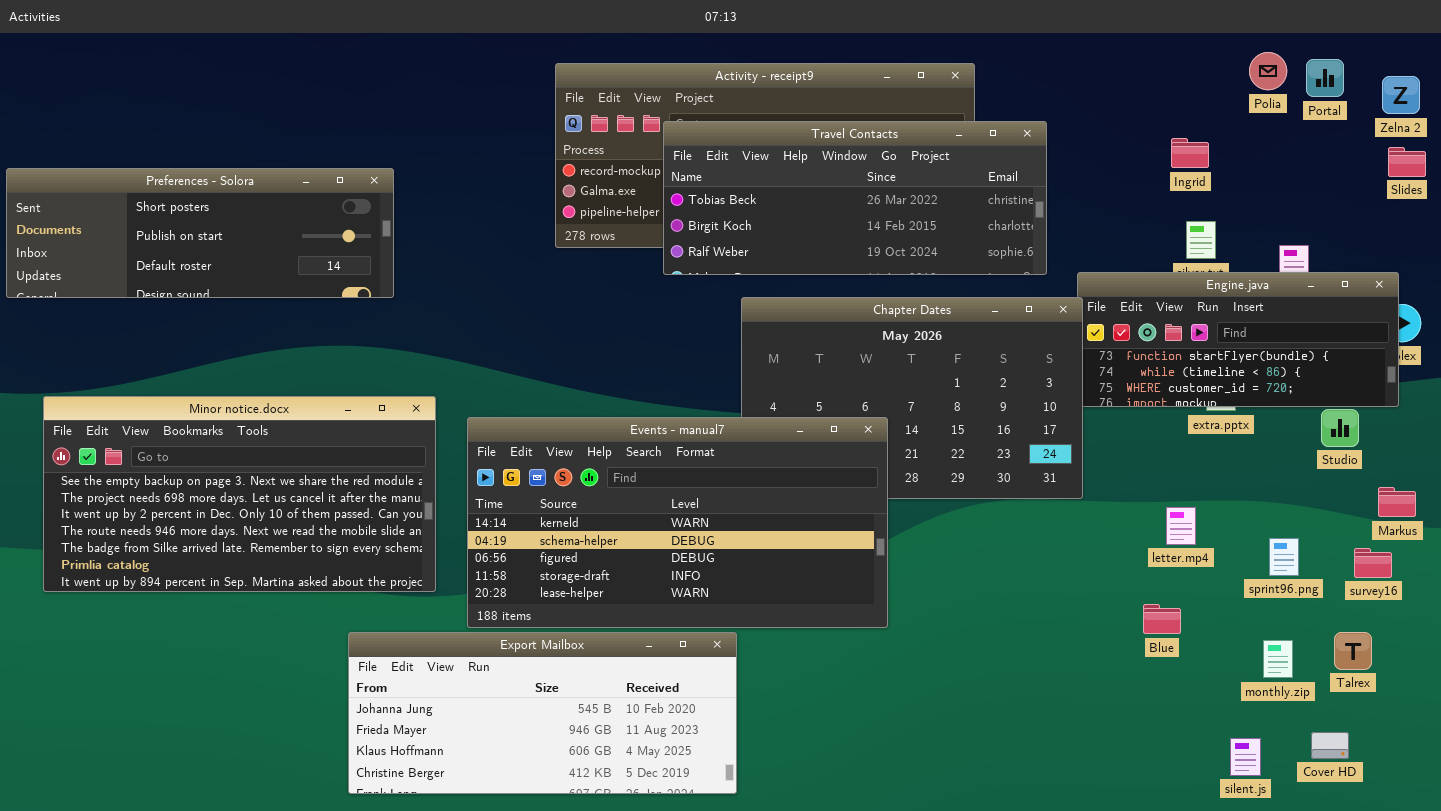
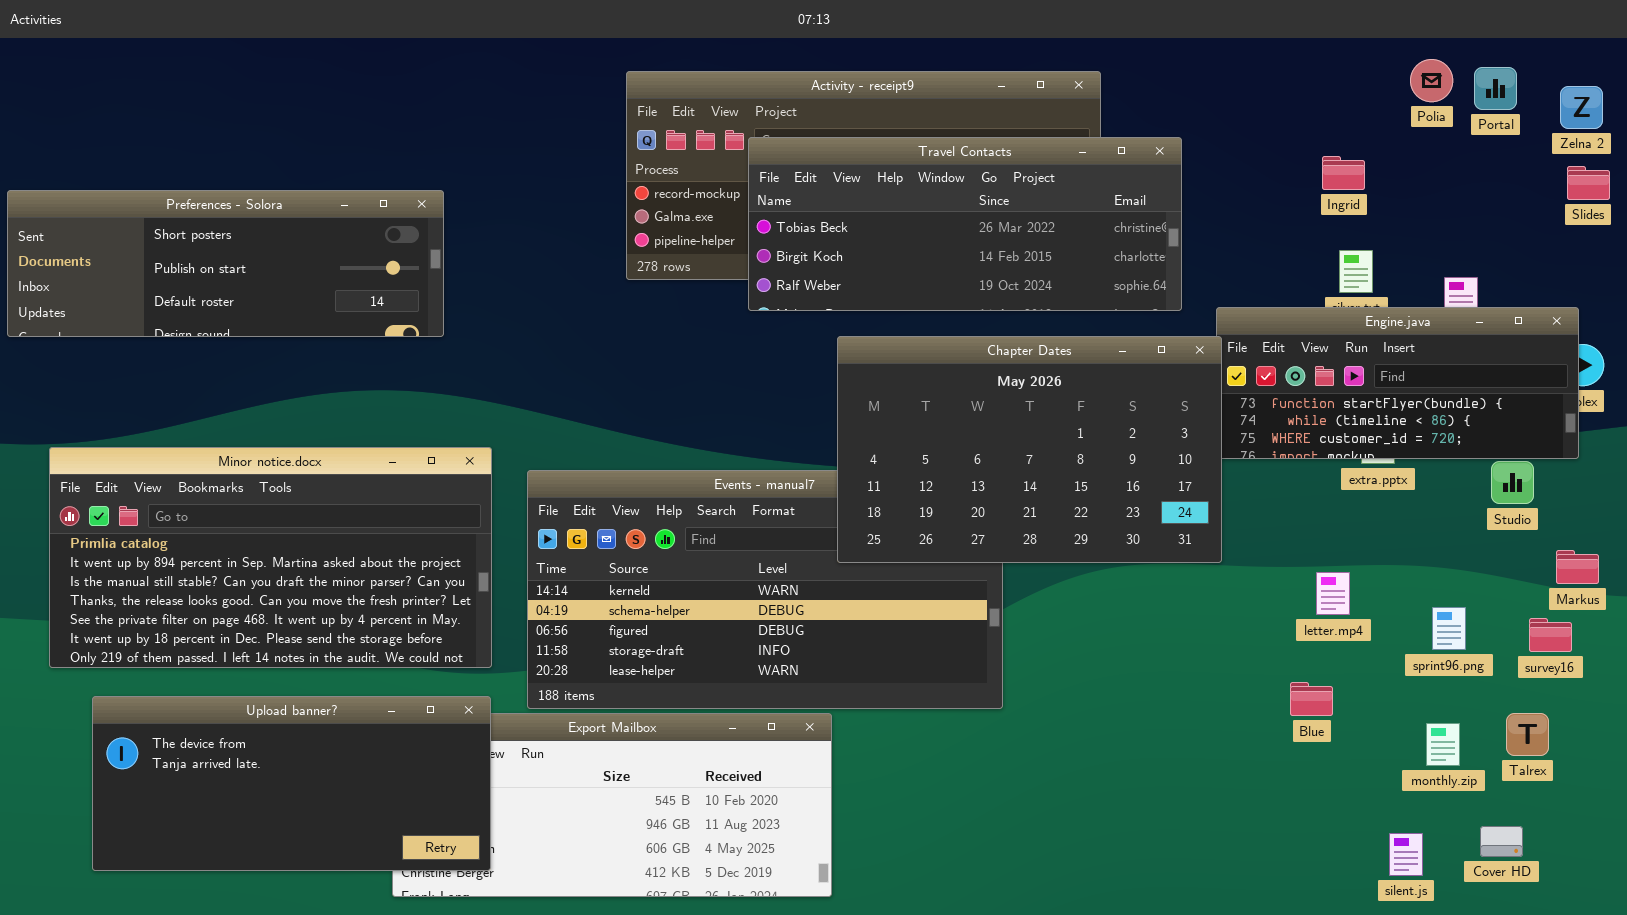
Chapter Dates: [741,297,1083,499] -> [837,336,1222,563], raised
Minor notice.docx: [43,396,436,592] -> [49,447,492,668], scrolled down 5 rows
Upload banner?: none -> [92,696,491,871], opened

